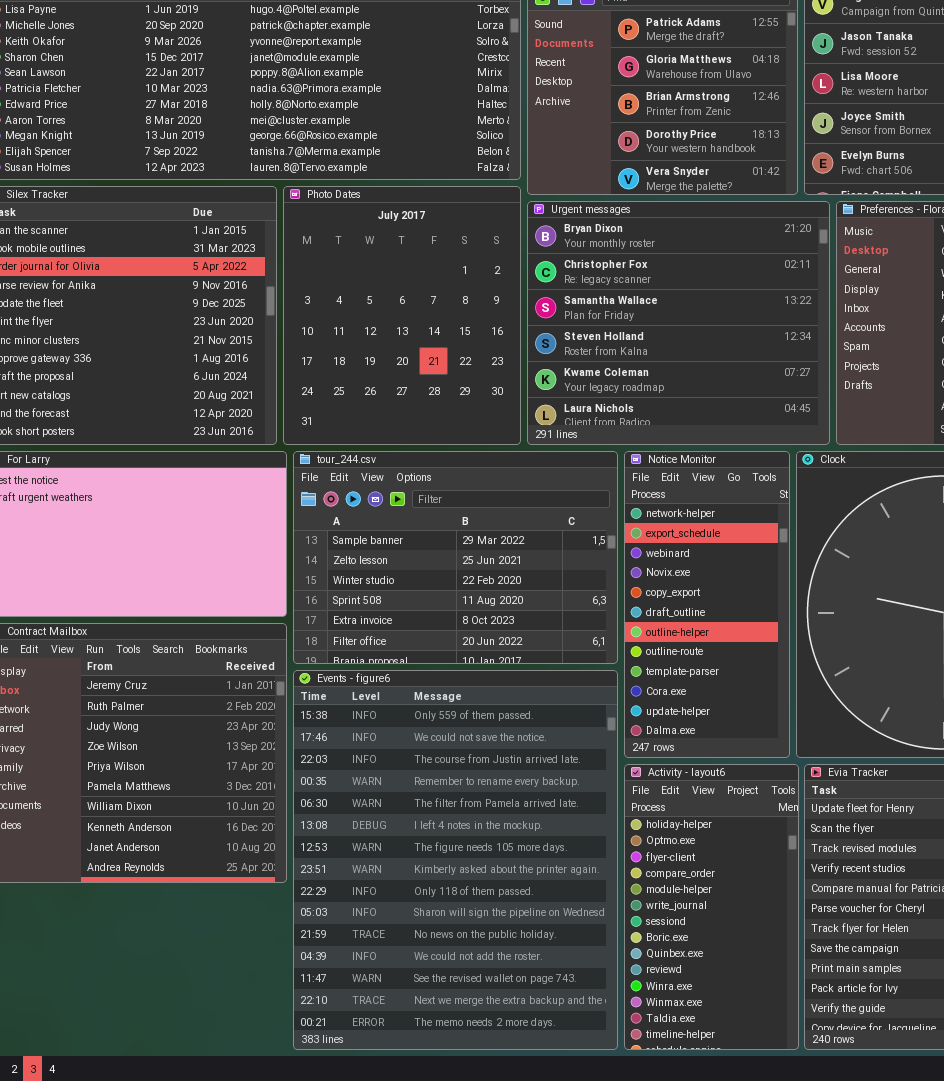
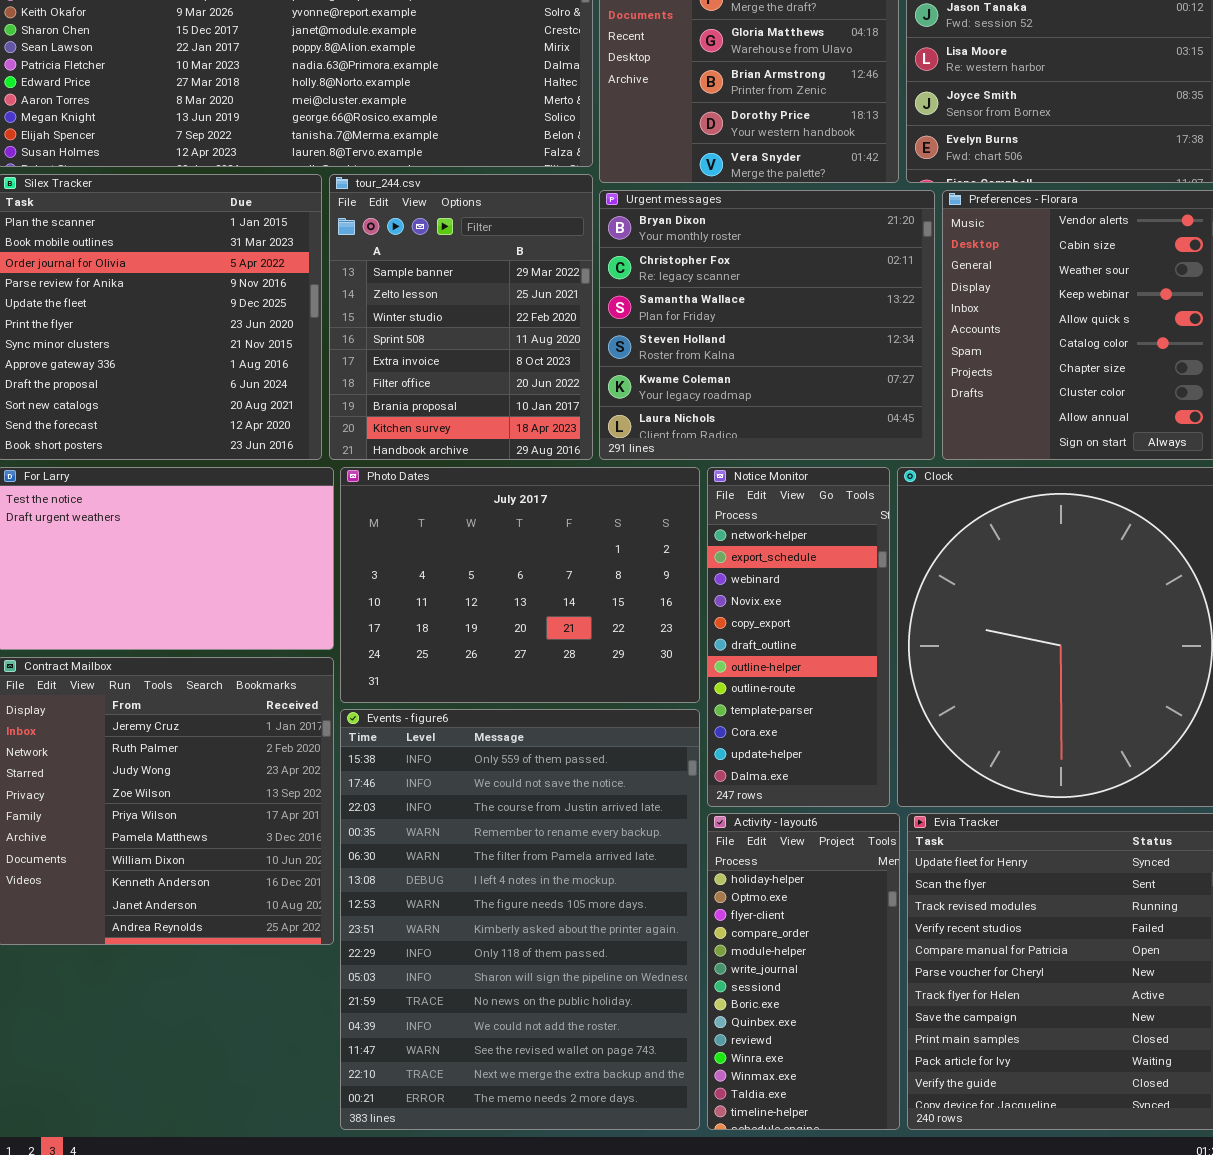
Photo Dates: [283,186,521,445] -> [340,467,700,703], moved, resized
tour_244.csv: [293,451,618,664] -> [329,174,593,460], moved, resized

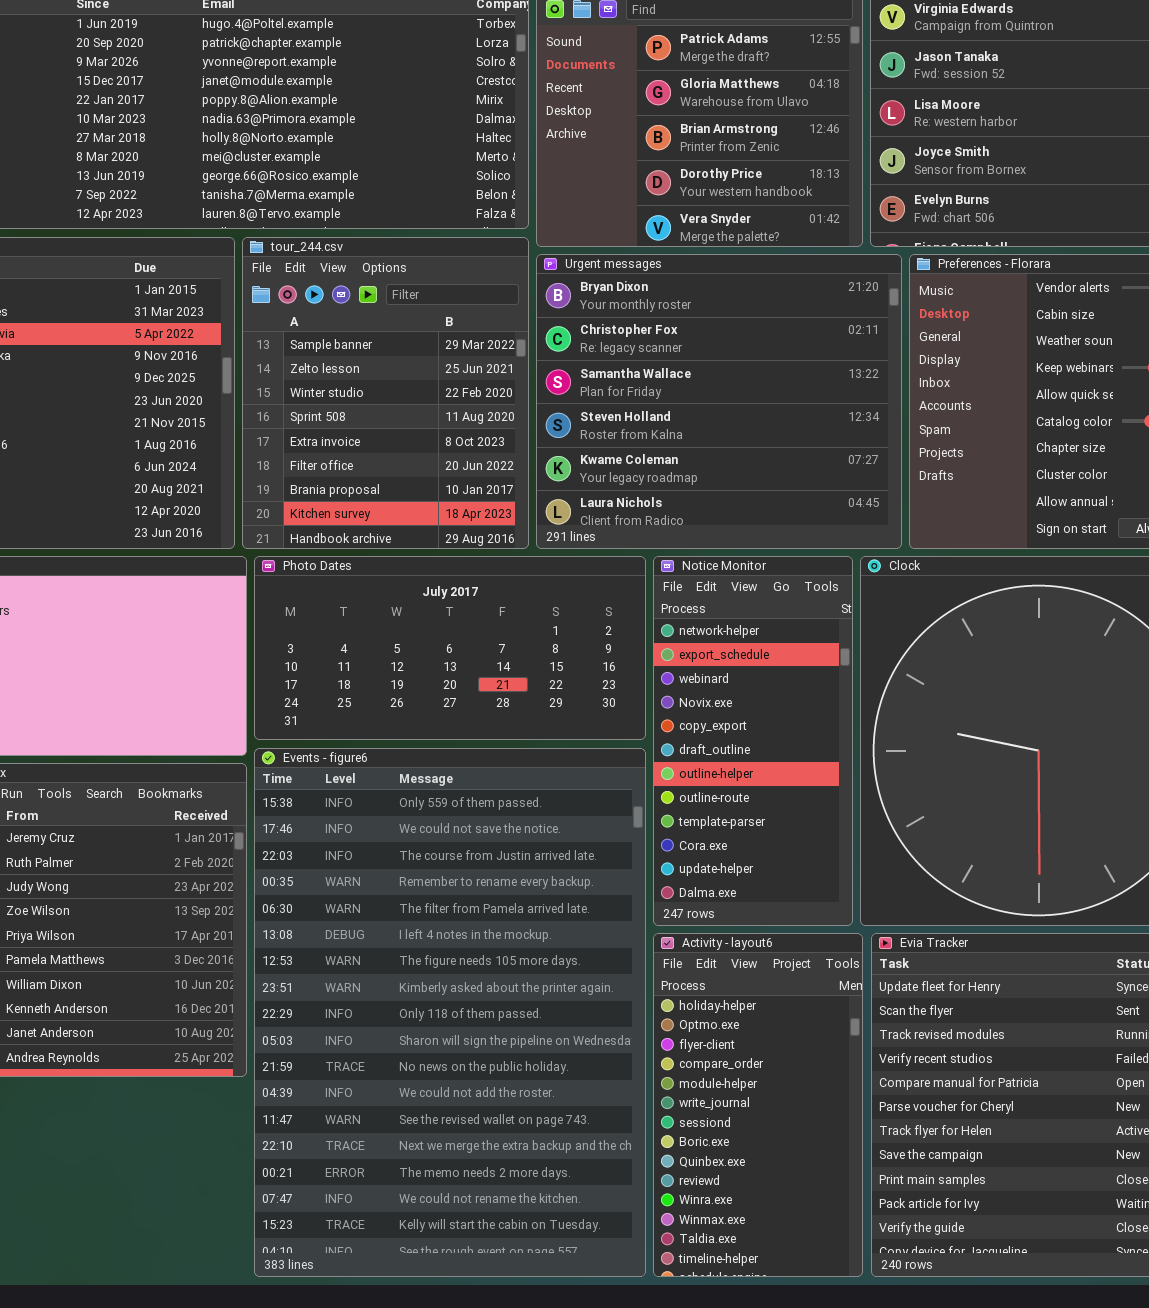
Photo Dates: [340,467,700,703] -> [254,556,646,740], resized
Events - figure6: [340,709,700,1130] -> [254,748,646,1277], resized

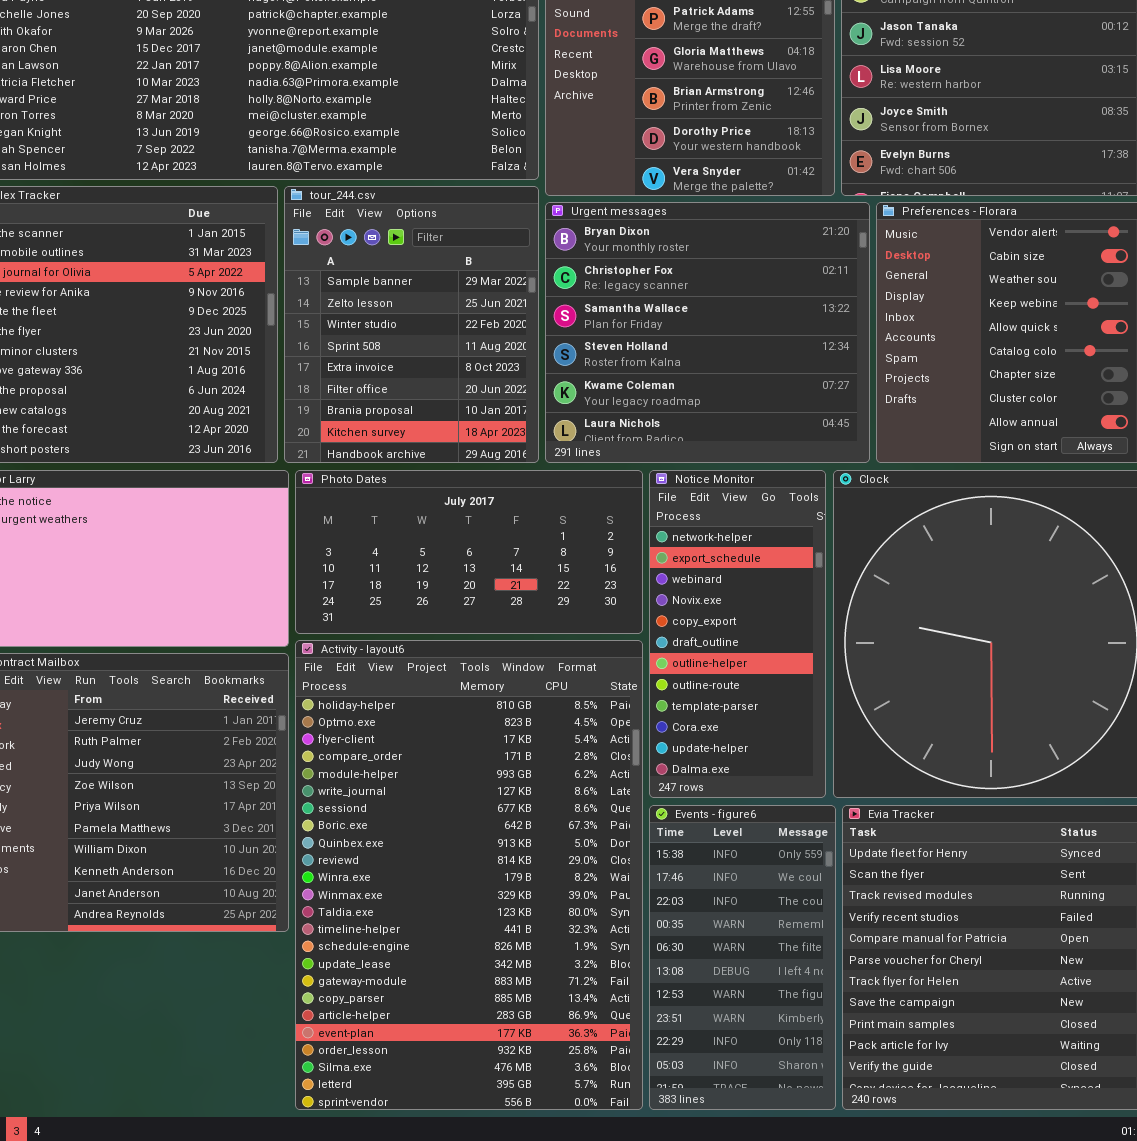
Events - figure6: [254,748,646,1277] -> [649,805,836,1110], moved, resized
Activity - layout6: [653,933,863,1277] -> [295,640,643,1110], moved, resized

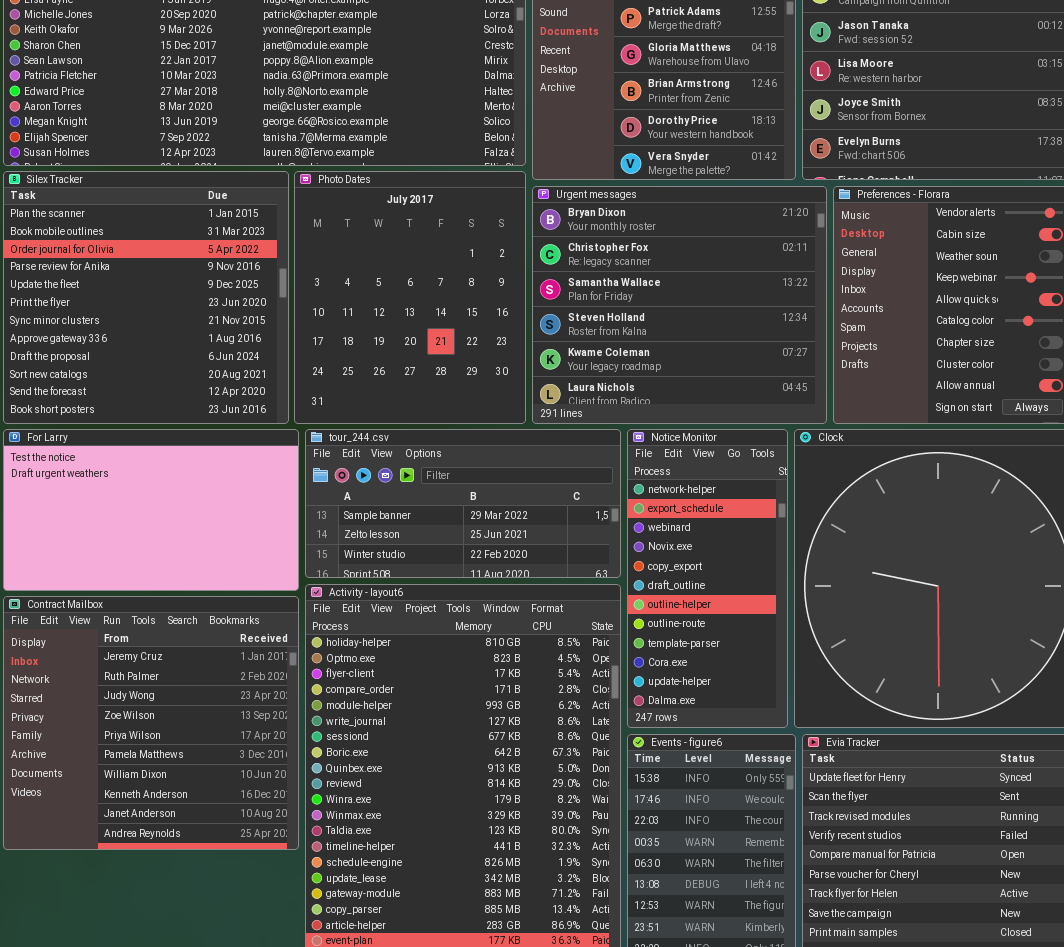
tour_244.csv: [284,186,539,463] -> [305,429,621,578], moved, resized
Photo Dates: [295,470,643,634] -> [294,171,526,424], moved, resized

